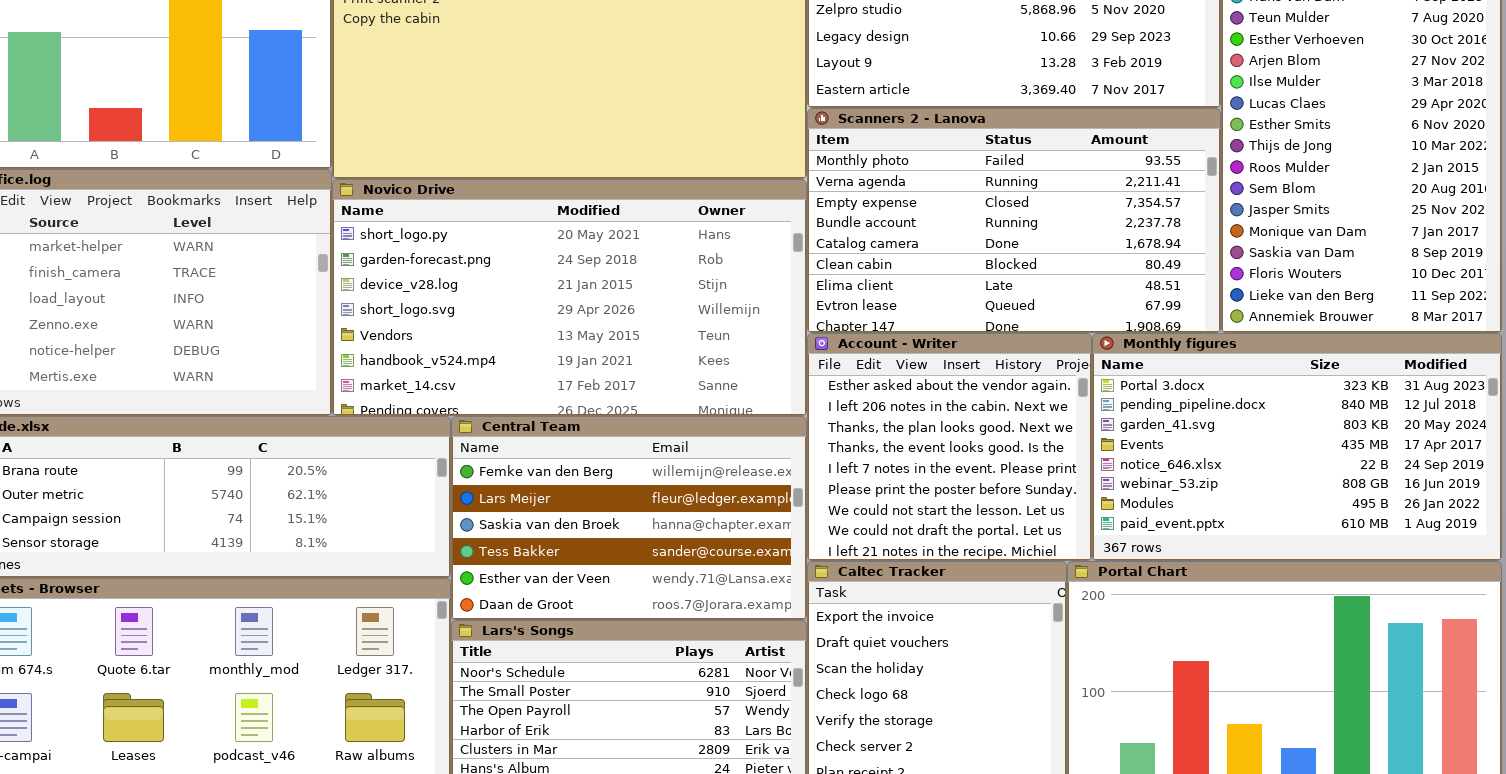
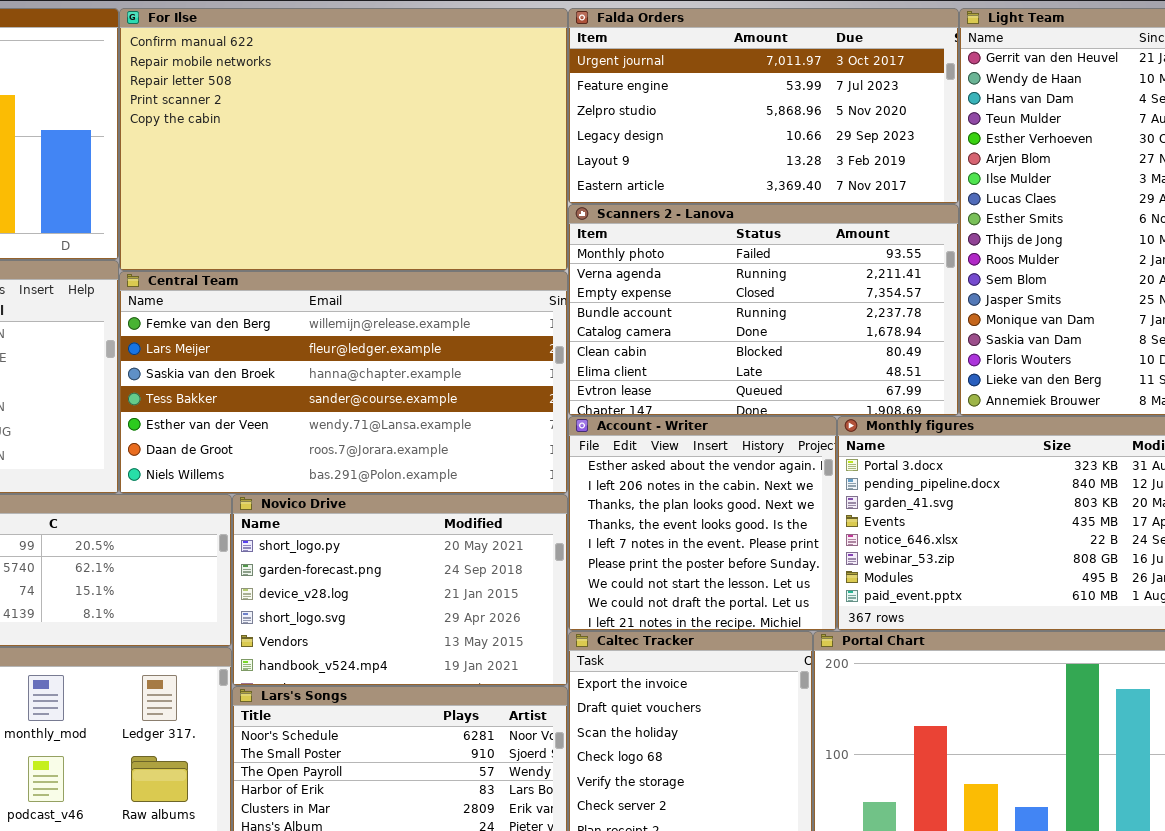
Novico Drive: [332,179,807,416] -> [232,494,568,686], moved, resized
Central Team: [451,416,807,620] -> [119,271,568,494], moved, resized

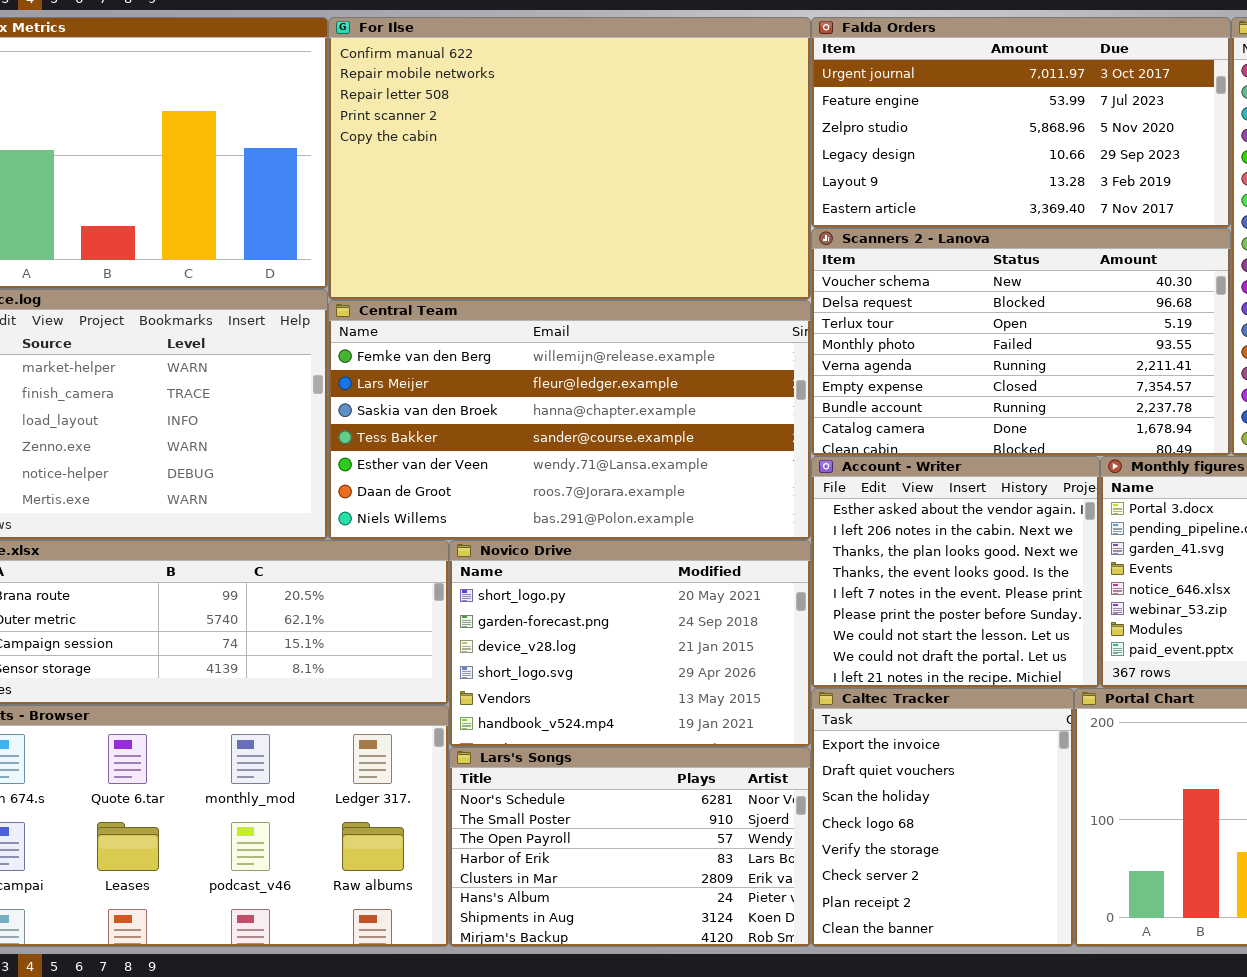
Scanners 2 - Lanova: [568,204,959,416] -> [811,228,1231,456], scrolled up 3 rows

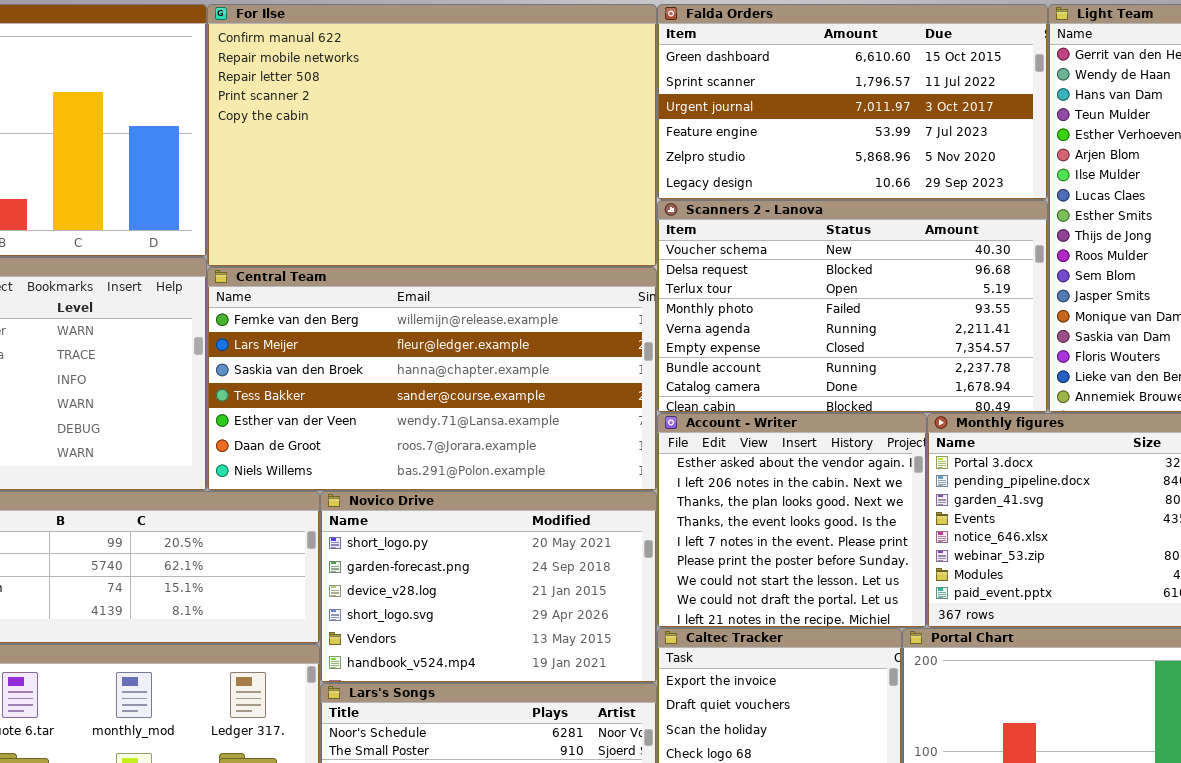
Falda Orders: [811,17,1231,228] -> [657,4,1048,200], scrolled up 2 rows

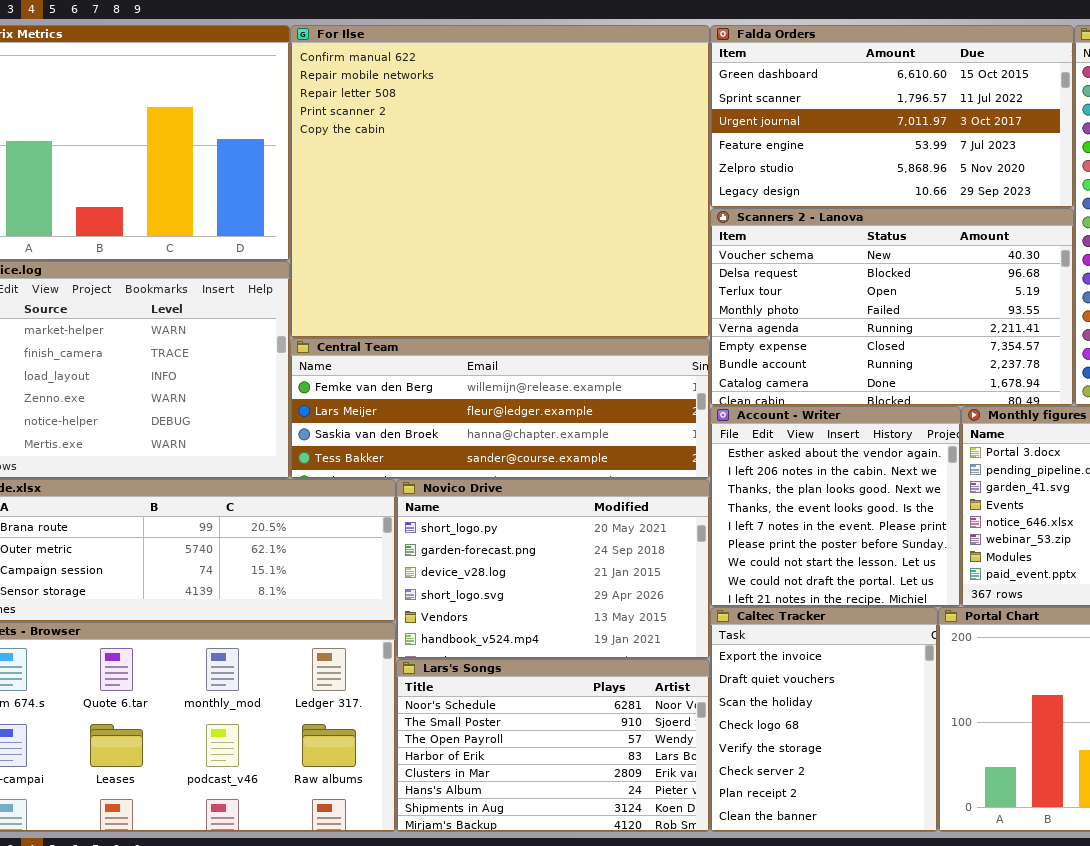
For Ilse: [207,4,657,267] -> [290,25,710,338], resized
Central Team: [207,267,657,491] -> [290,338,710,479], resized

